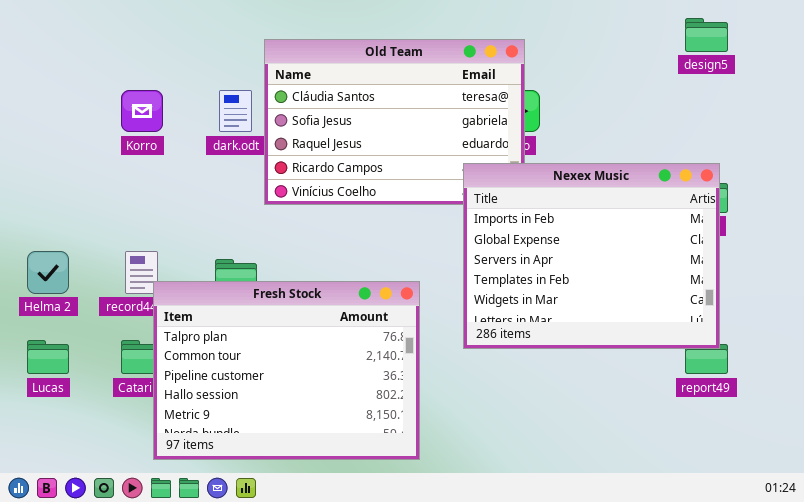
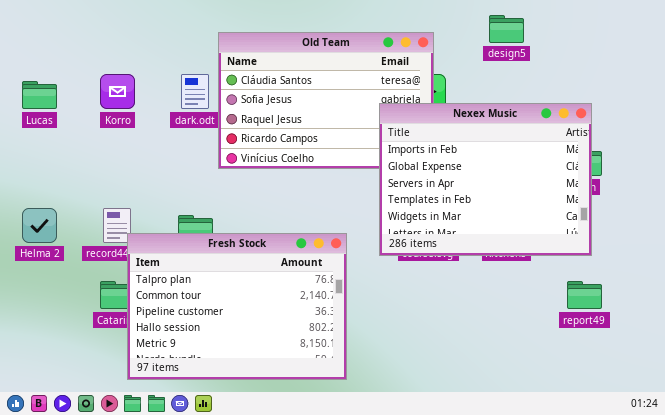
design5: [685,18,728,52] -> [489,15,524,43], moved
Nexex Music: [463,163,720,349] -> [379,103,592,256], moved
Lucas: [27,340,69,374] -> [22,81,57,109], moved

